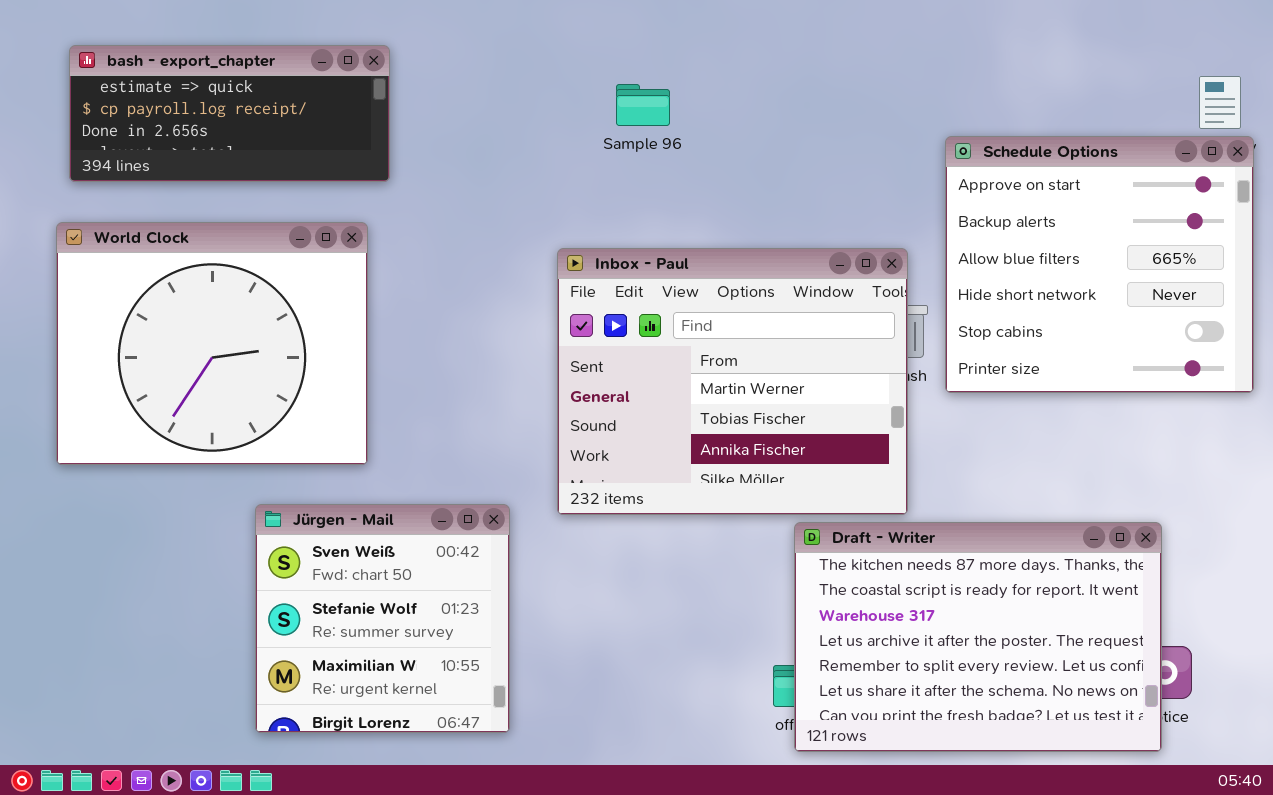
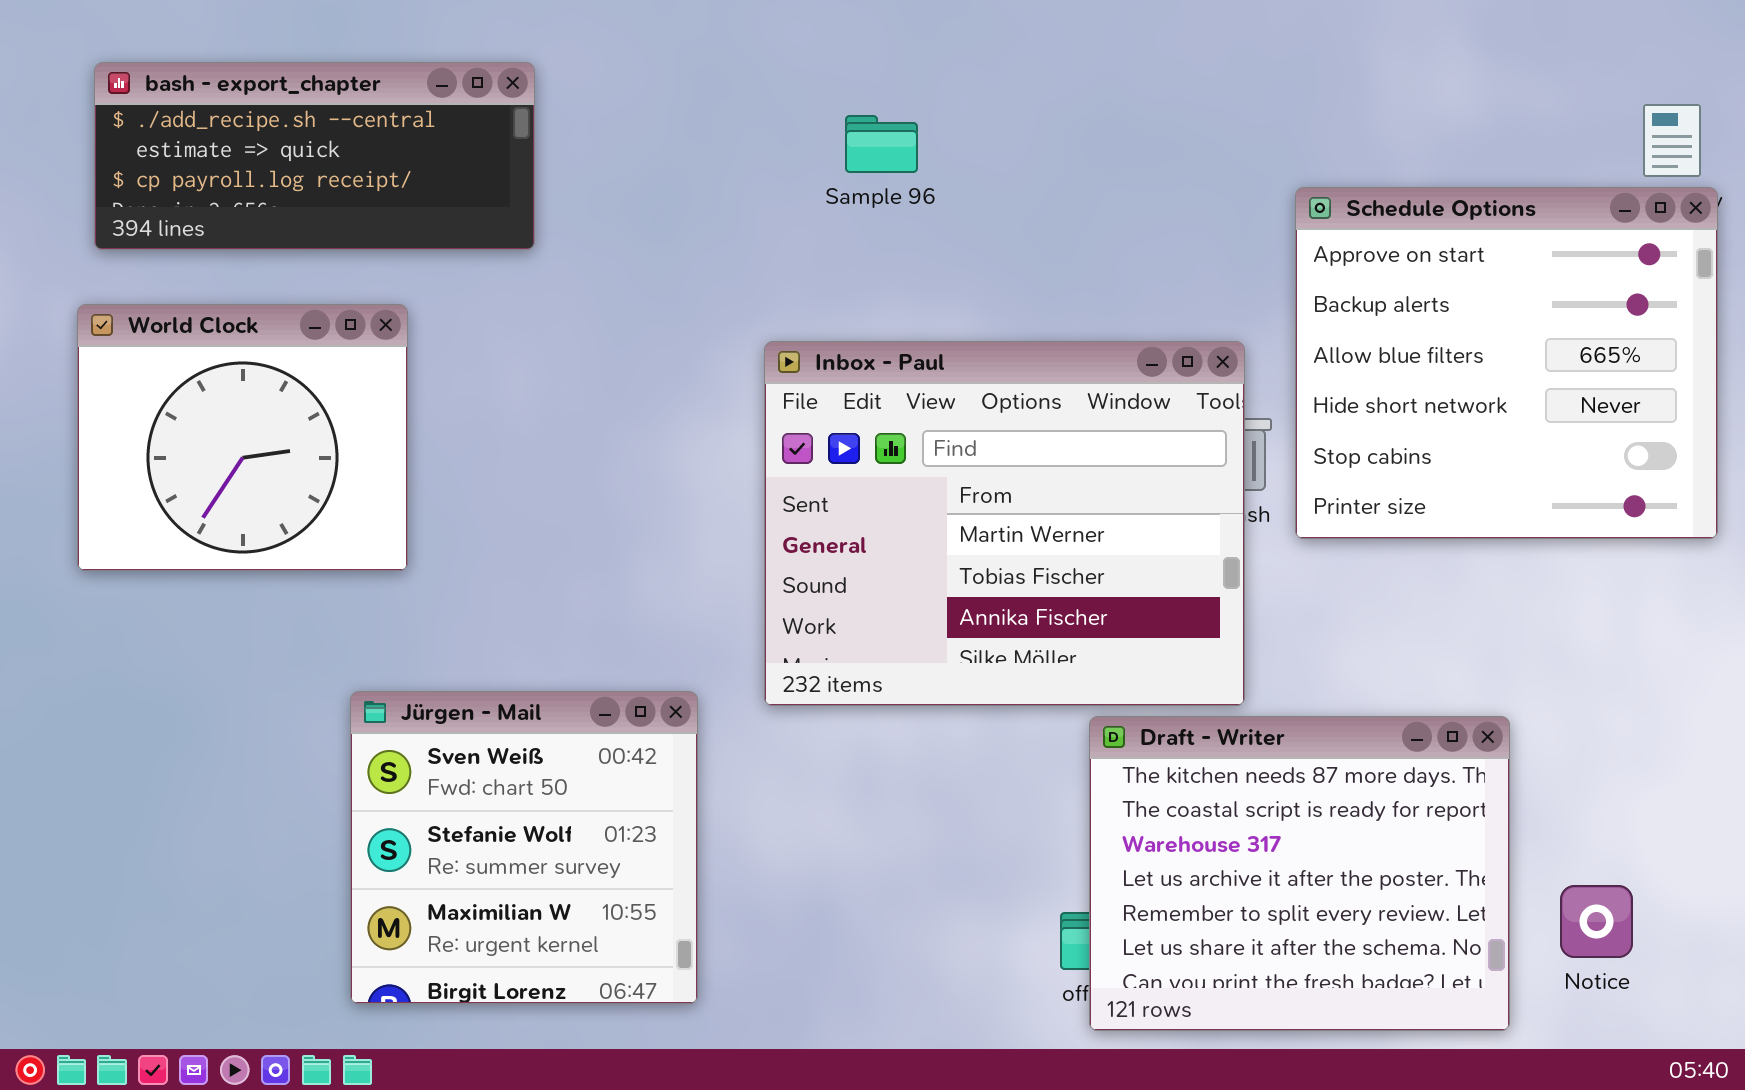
bash - export_chapter: [69,45,390,182] -> [94,62,535,250], scrolled up 1 row
World Clock: [56,222,368,465] -> [77,304,408,571], resized
Draft - Writer: [794,522,1162,752] -> [1089,716,1510,1031], resized

